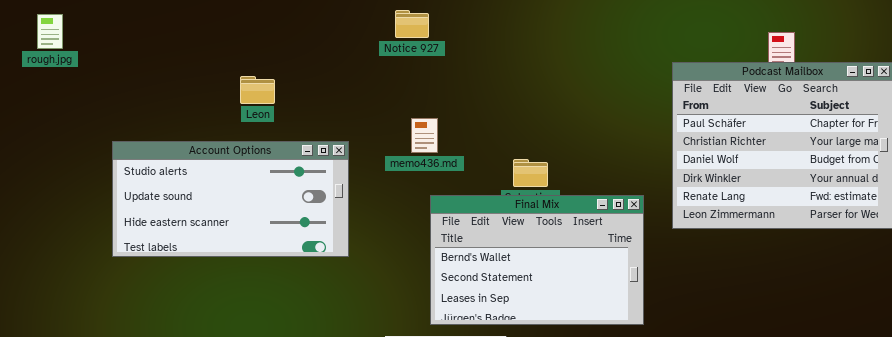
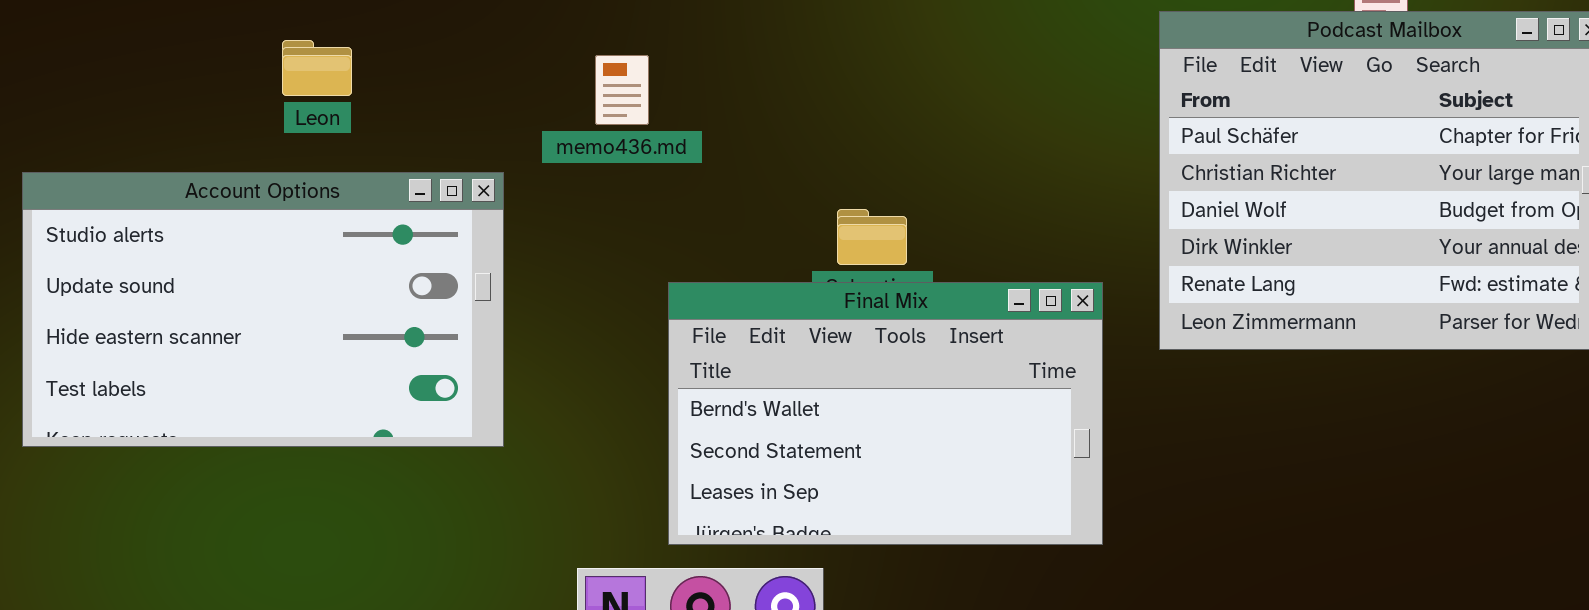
memo436.md: [411,118,438,153] -> [595,55,649,125], moved
Account Options: [112,141,349,257] -> [22,172,504,447], resized

